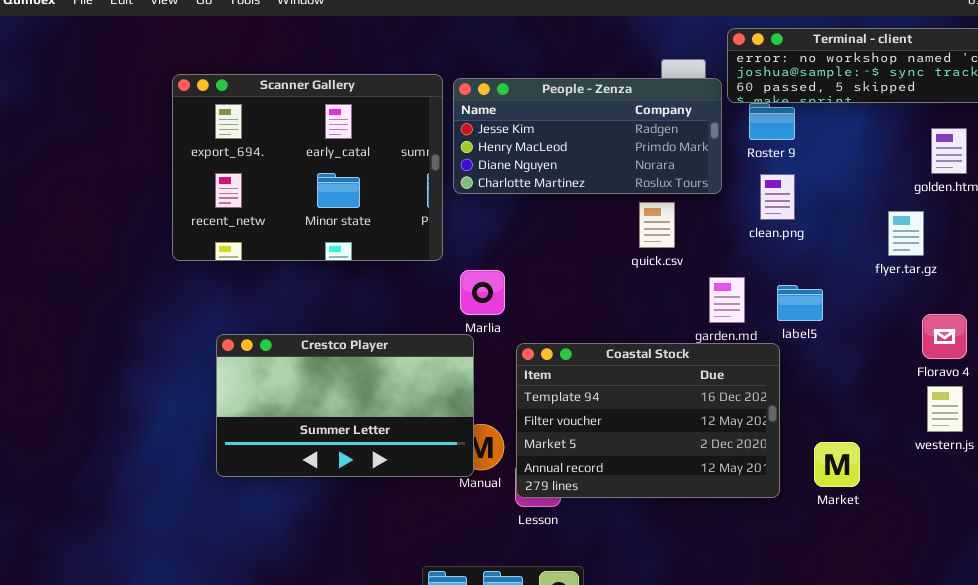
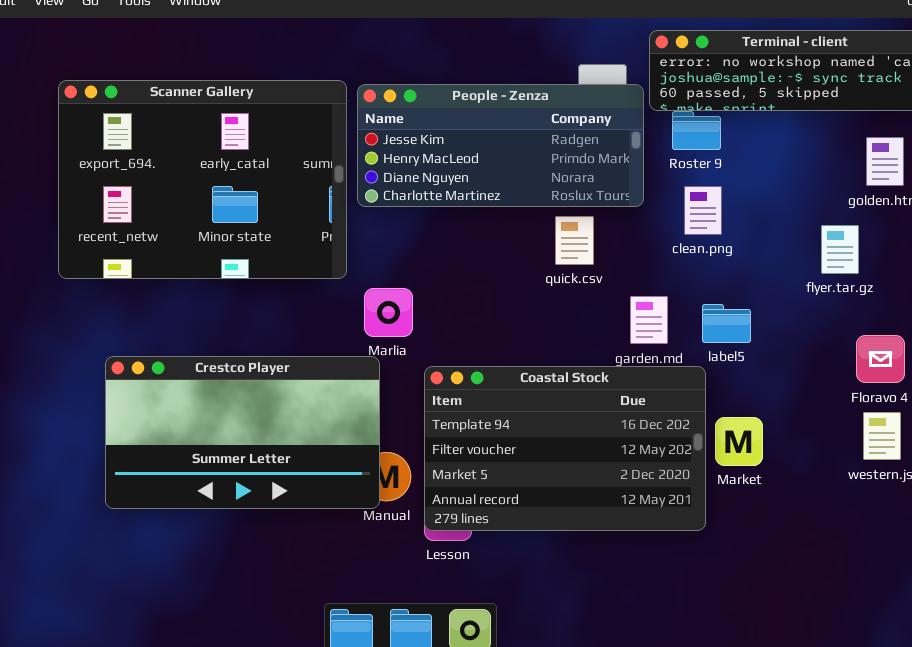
Market: [814,442,860,487] -> [715,417,763,466], moved

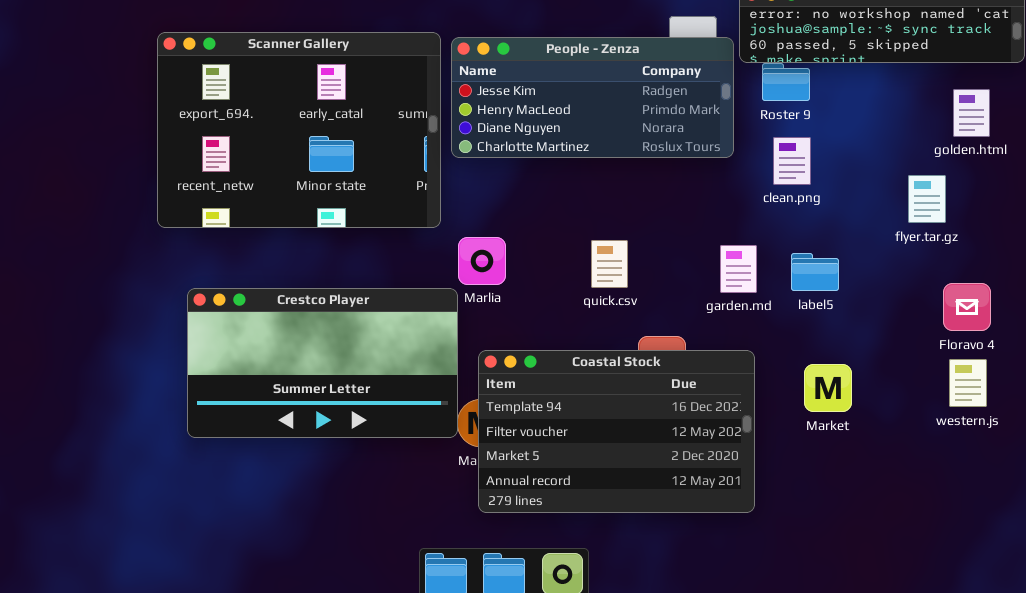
quick.csv: [555,216,594,265] -> [591,240,628,288], moved
Crestco Player: [105,356,380,509] -> [187,288,458,438], moved
Coastal Stock: [424,366,706,531] -> [478,350,755,513], moved

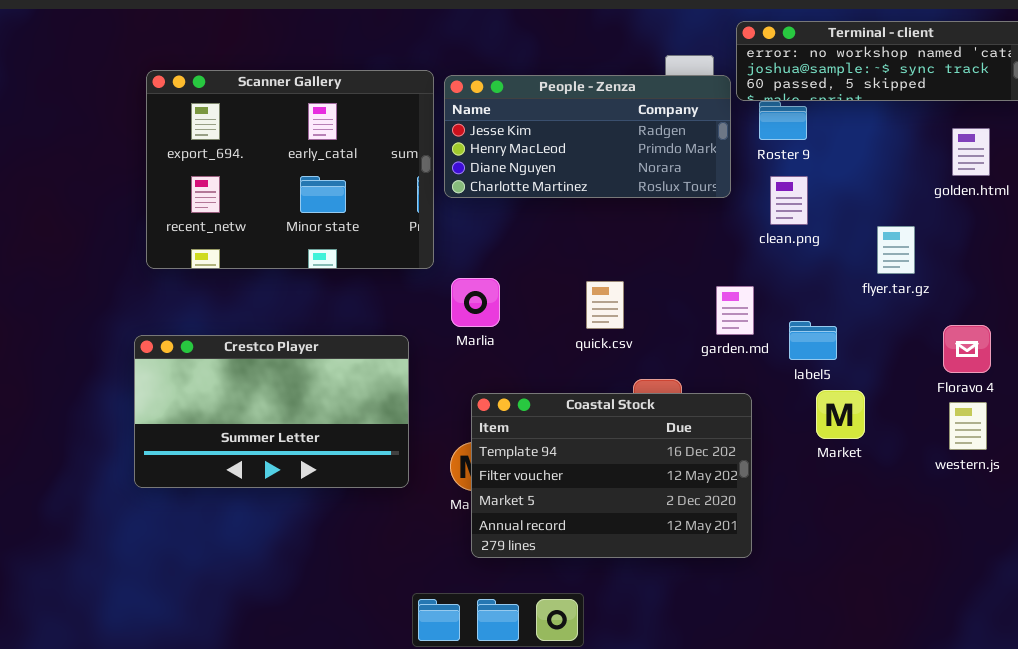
flyer.tar.gz: [908,175,946,223] -> [877,226,915,274], moved
label5: [791,253,839,291] -> [789,321,837,360], moved
Crestco Player: [187,288,458,438] -> [134,335,409,488], moved
Market: [804,364,852,412] -> [816,390,865,439], moved

